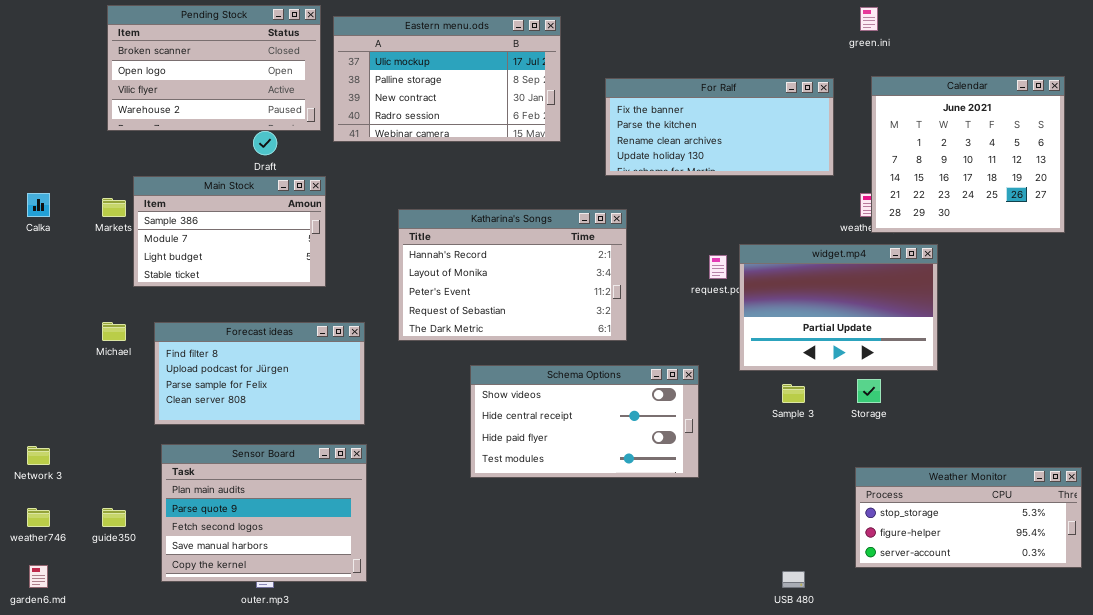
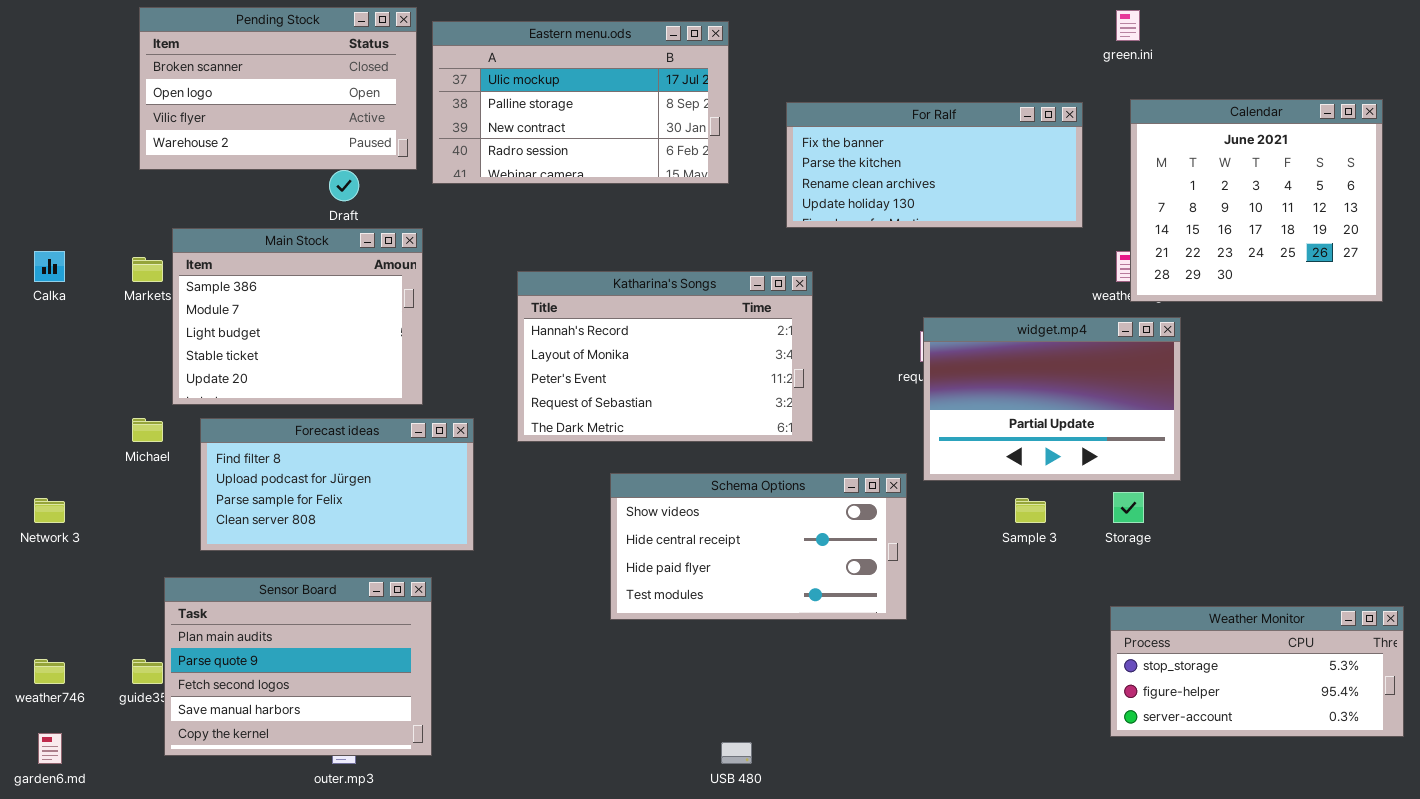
Main Stock: [133,176,326,287] -> [172,228,423,405], resized
widget.mp4: [739,244,938,371] -> [923,317,1181,481], moved
Sensor Board: [161,444,367,582] -> [164,577,432,756], moved
Network 3: [27,446,50,465] -> [34,498,65,523], moved
USB 480: [782,571,805,588] -> [721,742,752,764], moved

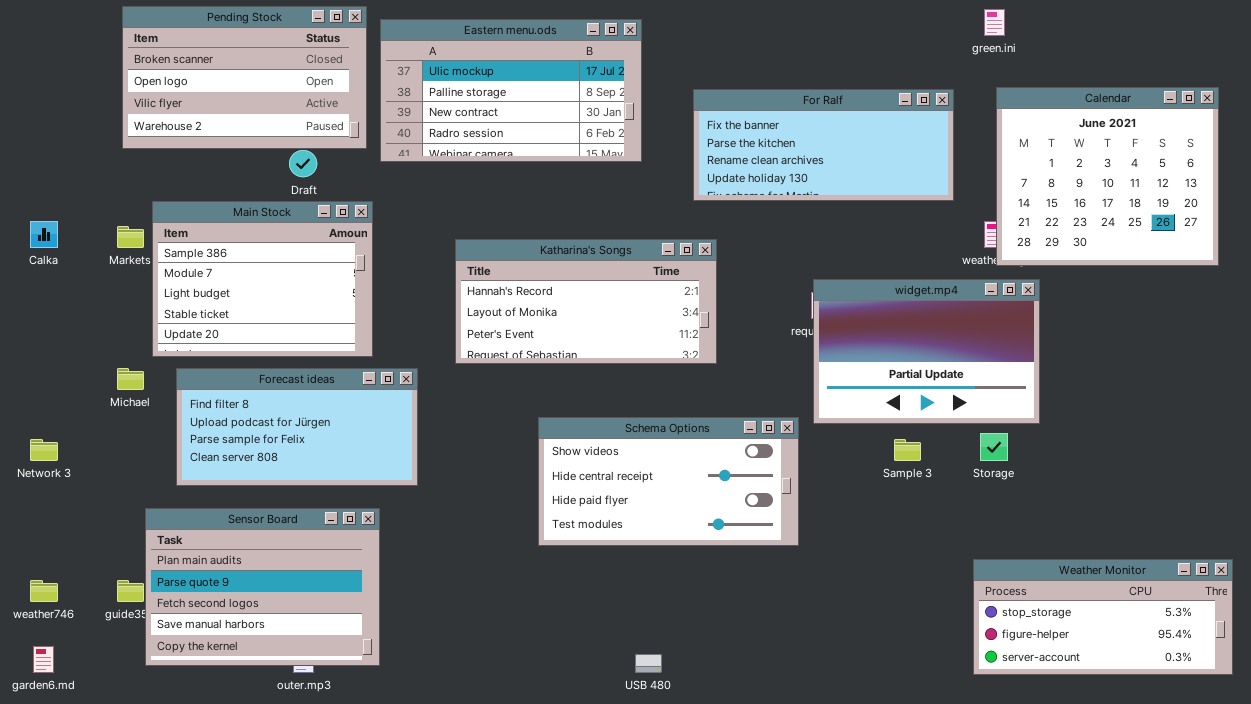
Katharina's Songs: [517,271,813,442] -> [455,239,717,364], resized
Weather Monitor: [1110,606,1404,737] -> [973,559,1233,675], moved

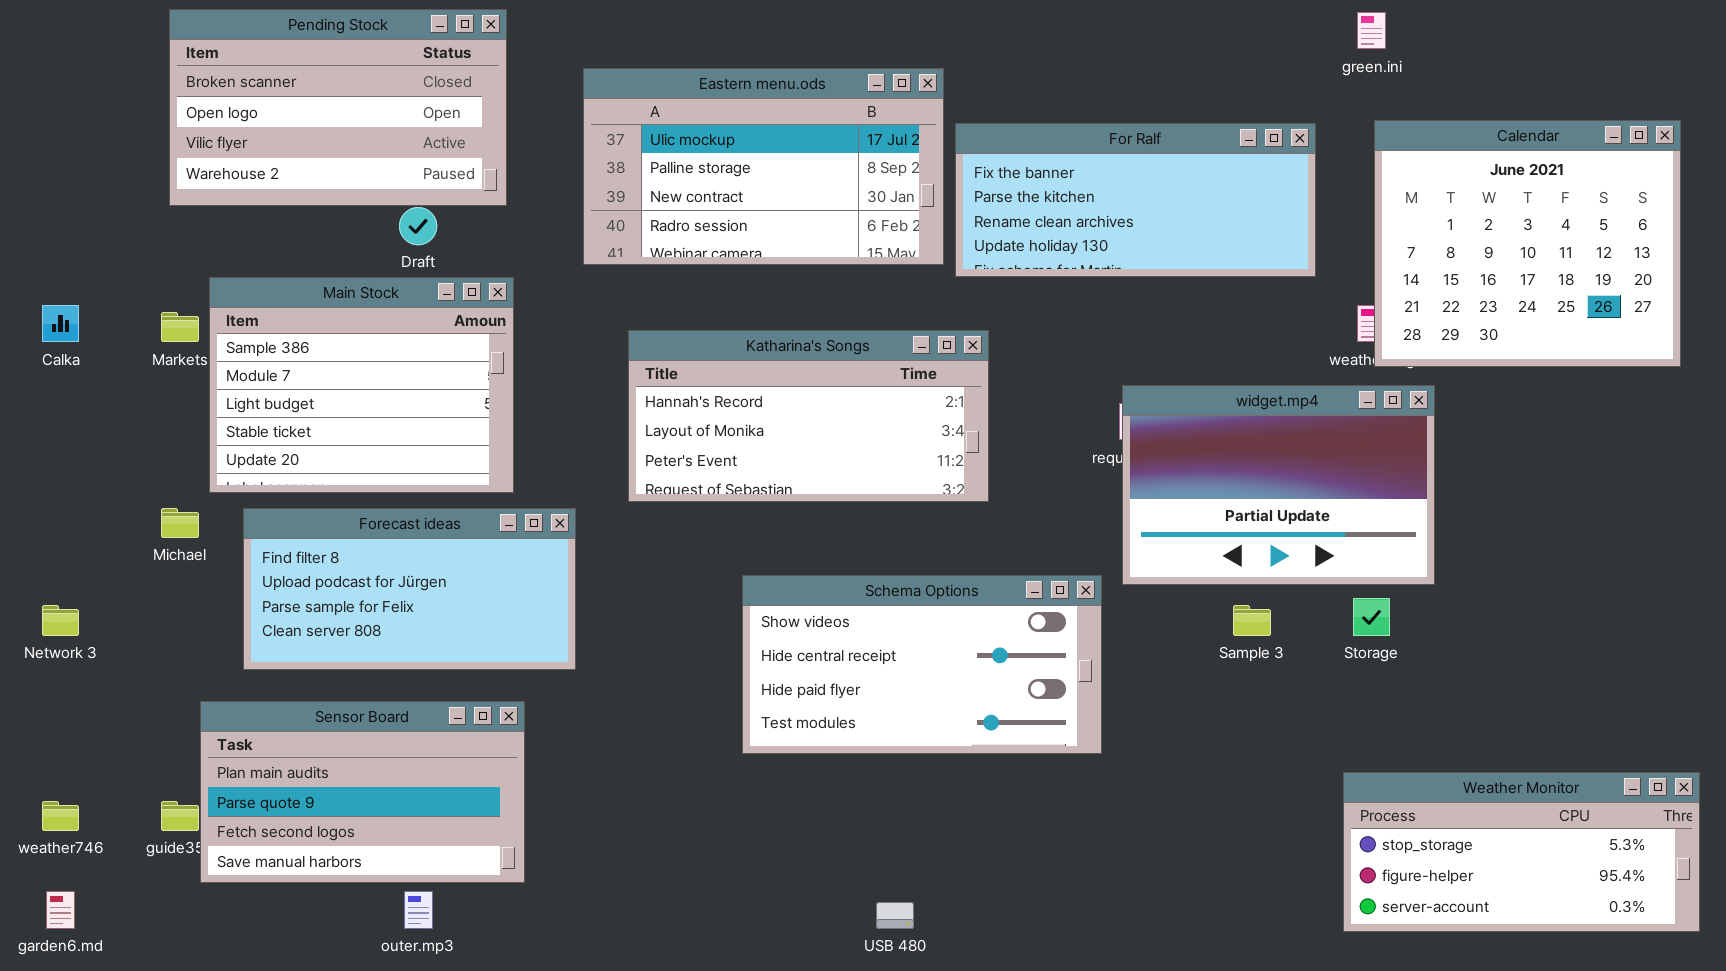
Eastern menu.ods: [380,19,642,162] -> [583,68,944,265], moved
Sensor Board: [145,508,380,666] -> [200,701,525,883], resized

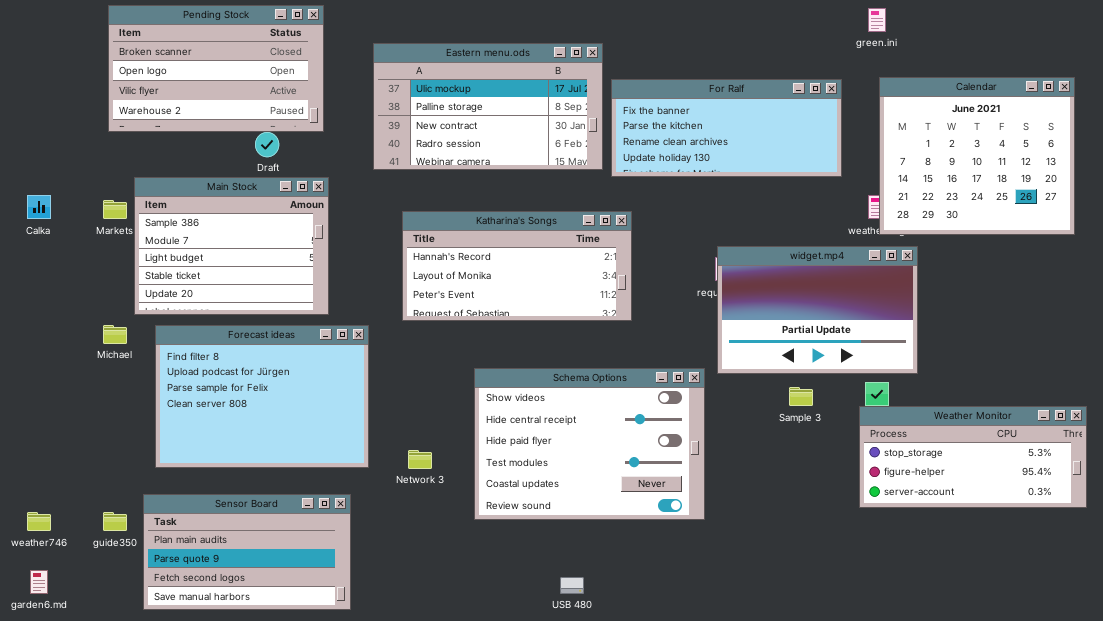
Forecast ideas: [243,508,576,670] -> [155,325,369,468], resized
Schema Options: [742,575,1102,754] -> [474,368,705,520], resized
Network 3: [42,605,79,636] -> [408,450,432,469], moved
Sensor Board: [200,701,525,883] -> [143,494,351,610], moved
Weather Monitor: [1343,772,1700,932] -> [859,406,1087,508], moved

